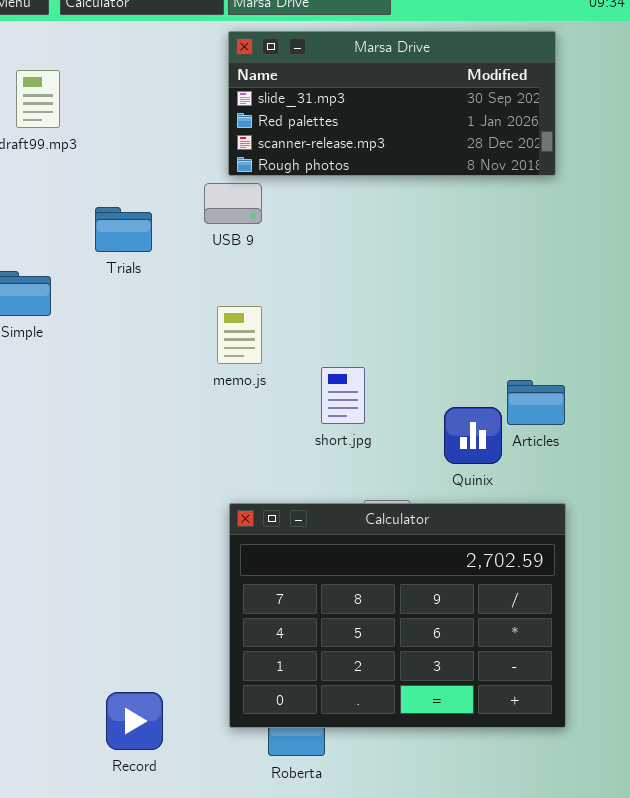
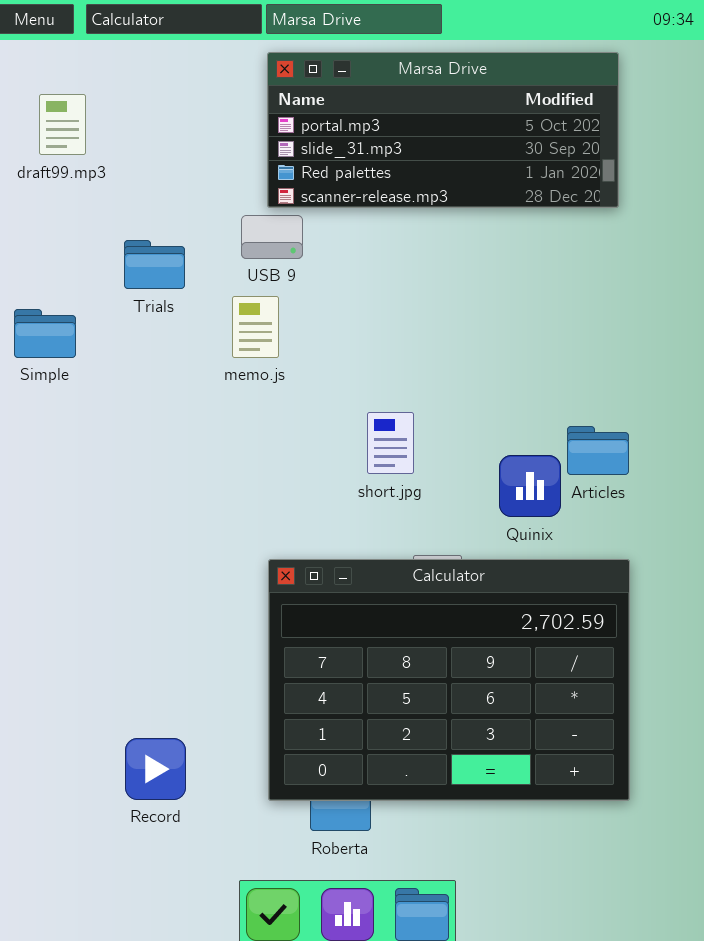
Marsa Drive: [228,31,556,176] -> [267,52,619,208], scrolled up 1 row
memo.js: [217,306,262,364] -> [232,296,279,358], moved
Record: [106,692,163,750] -> [125,738,186,800], moved

